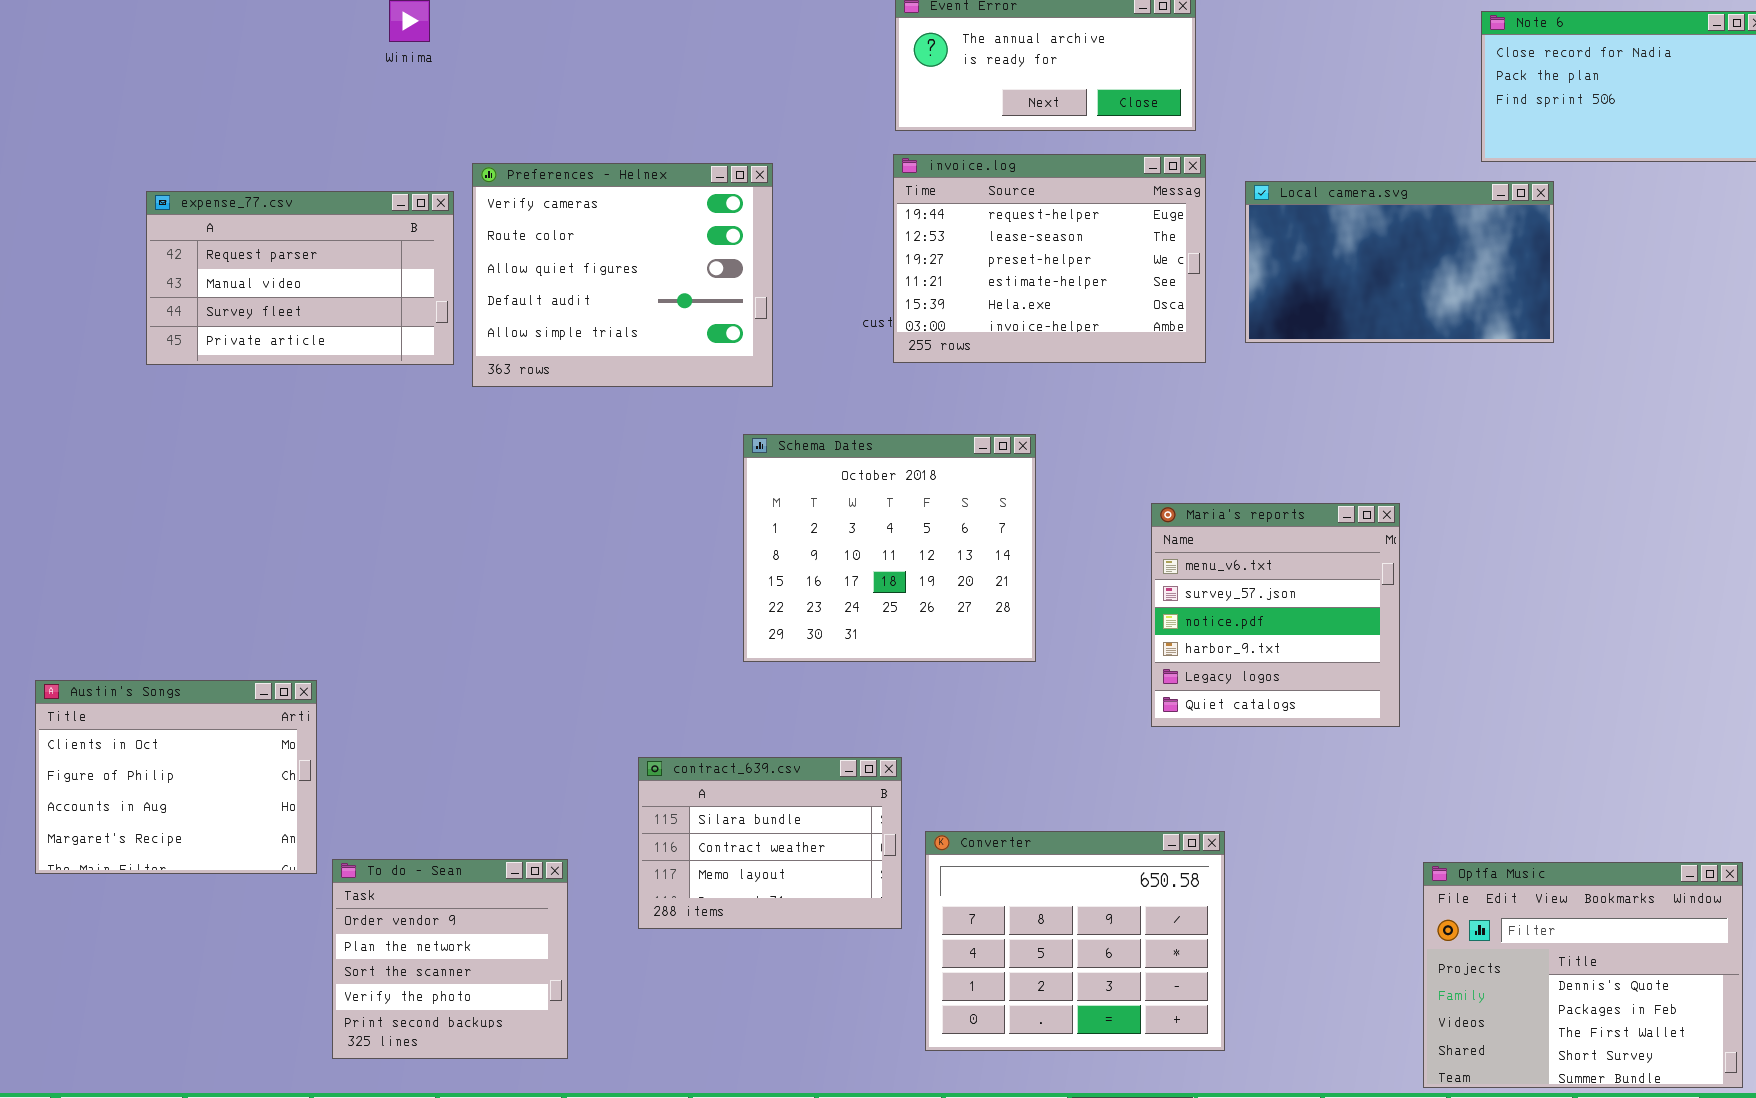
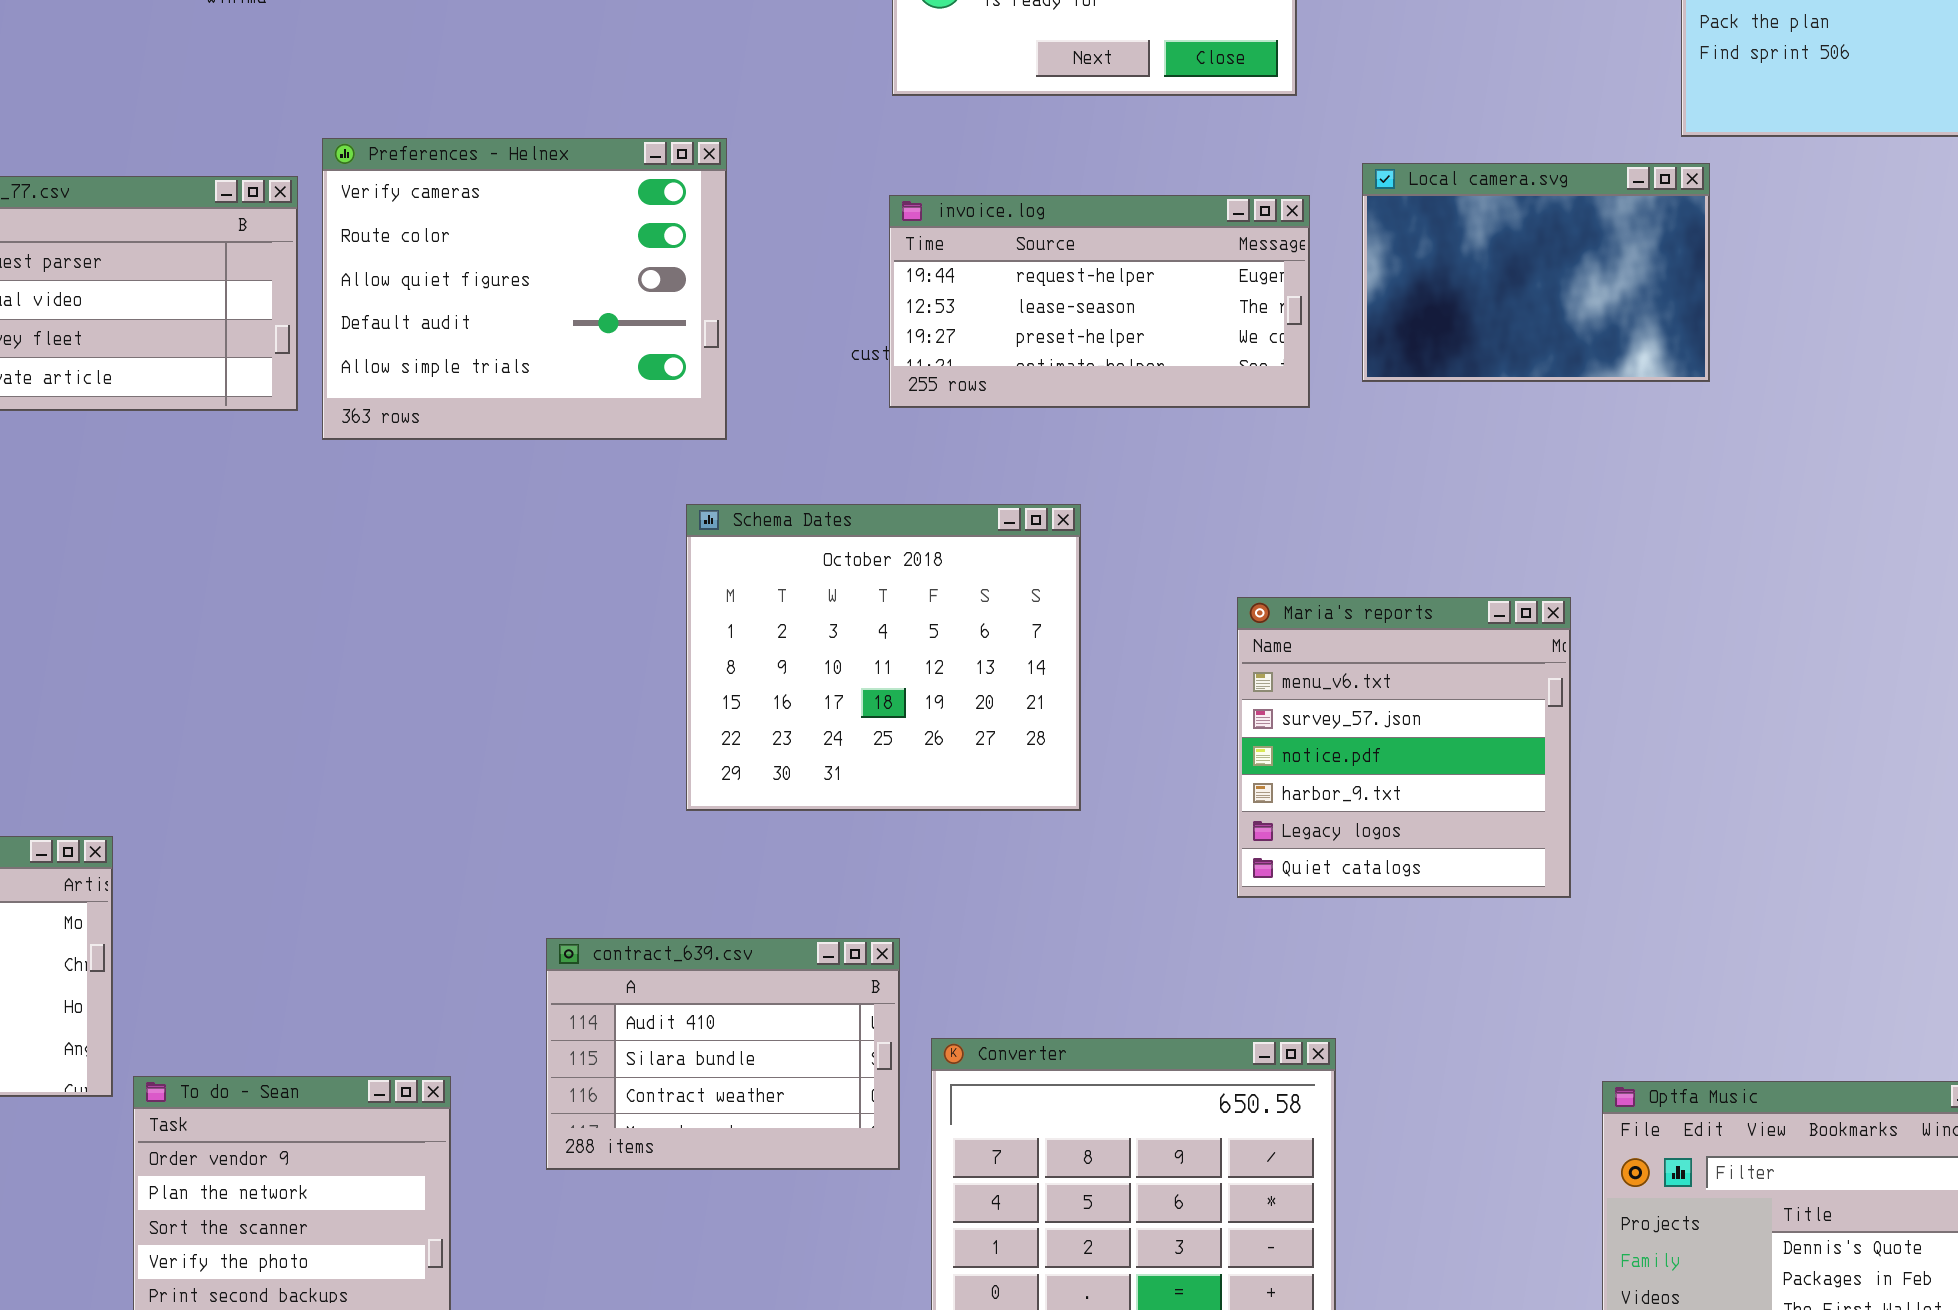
invoice.log: [893,154,1206,363] -> [889,195,1310,408], resized
Local camera.svg: [1245,181,1554,343] -> [1362,163,1710,382], resized
contract_639.csv: [638,757,902,929] -> [546,938,900,1170], scrolled up 1 row

